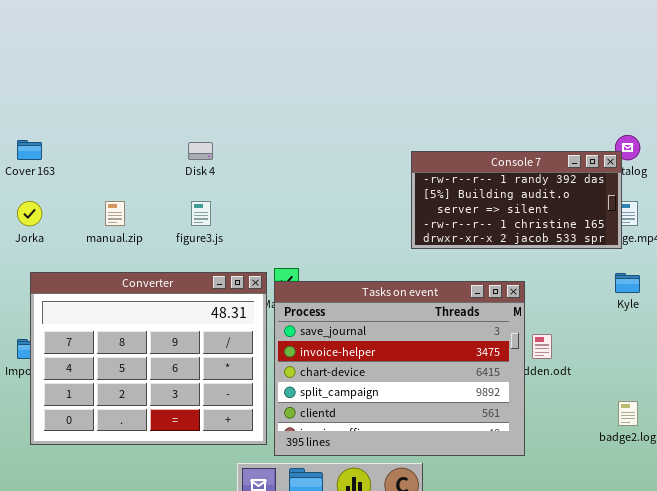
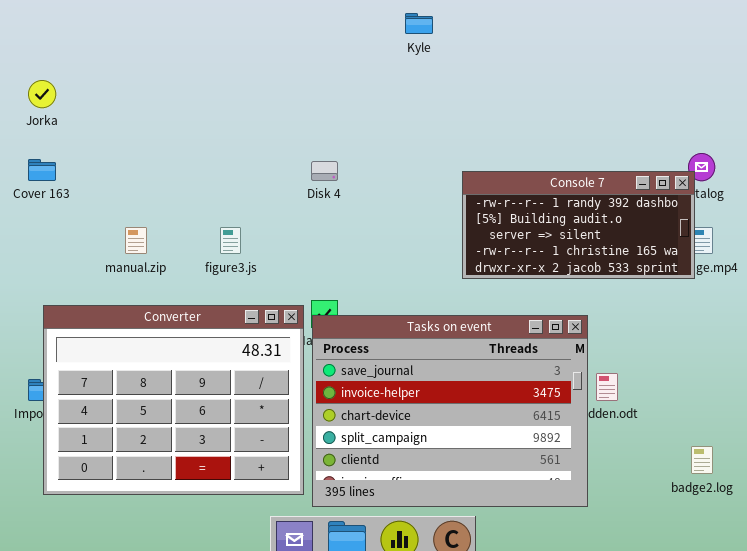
Disk 4: [188,142,213,160] -> [311,161,338,181], moved
Jorka: [17,201,42,226] -> [28,80,56,108], moved
Kyle: [615,273,640,293] -> [405,13,433,34], moved

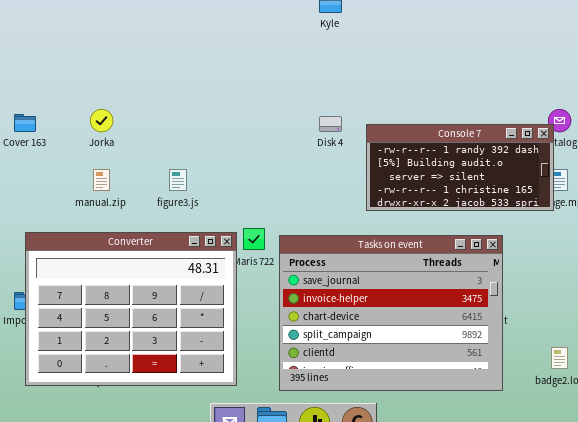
Jorka: [28,80,56,108] -> [90,109,113,132], moved
Disk 4: [311,161,338,181] -> [319,116,342,132], moved
Tasks on event: [312,315,588,507] -> [279,235,503,391], moved

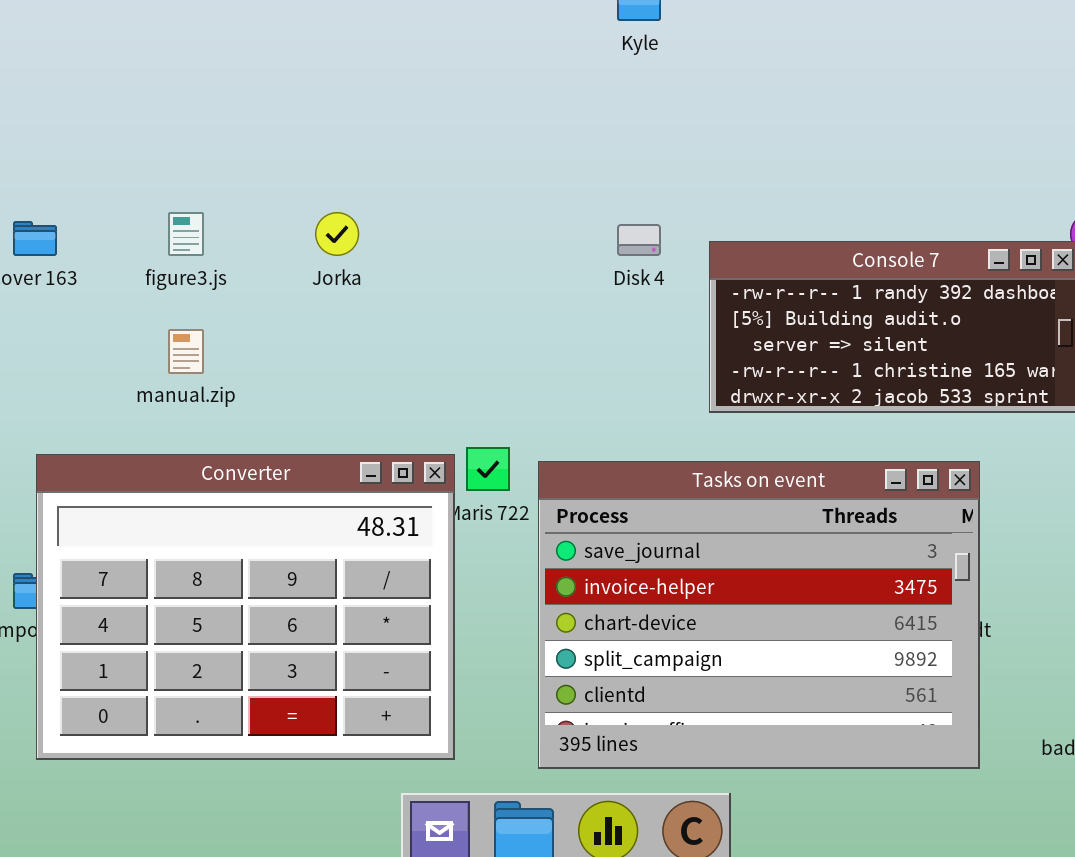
Jorka: [90,109,113,132] -> [315,212,359,256], moved
figure3.js: [169,169,187,191] -> [168,212,204,256], moved

